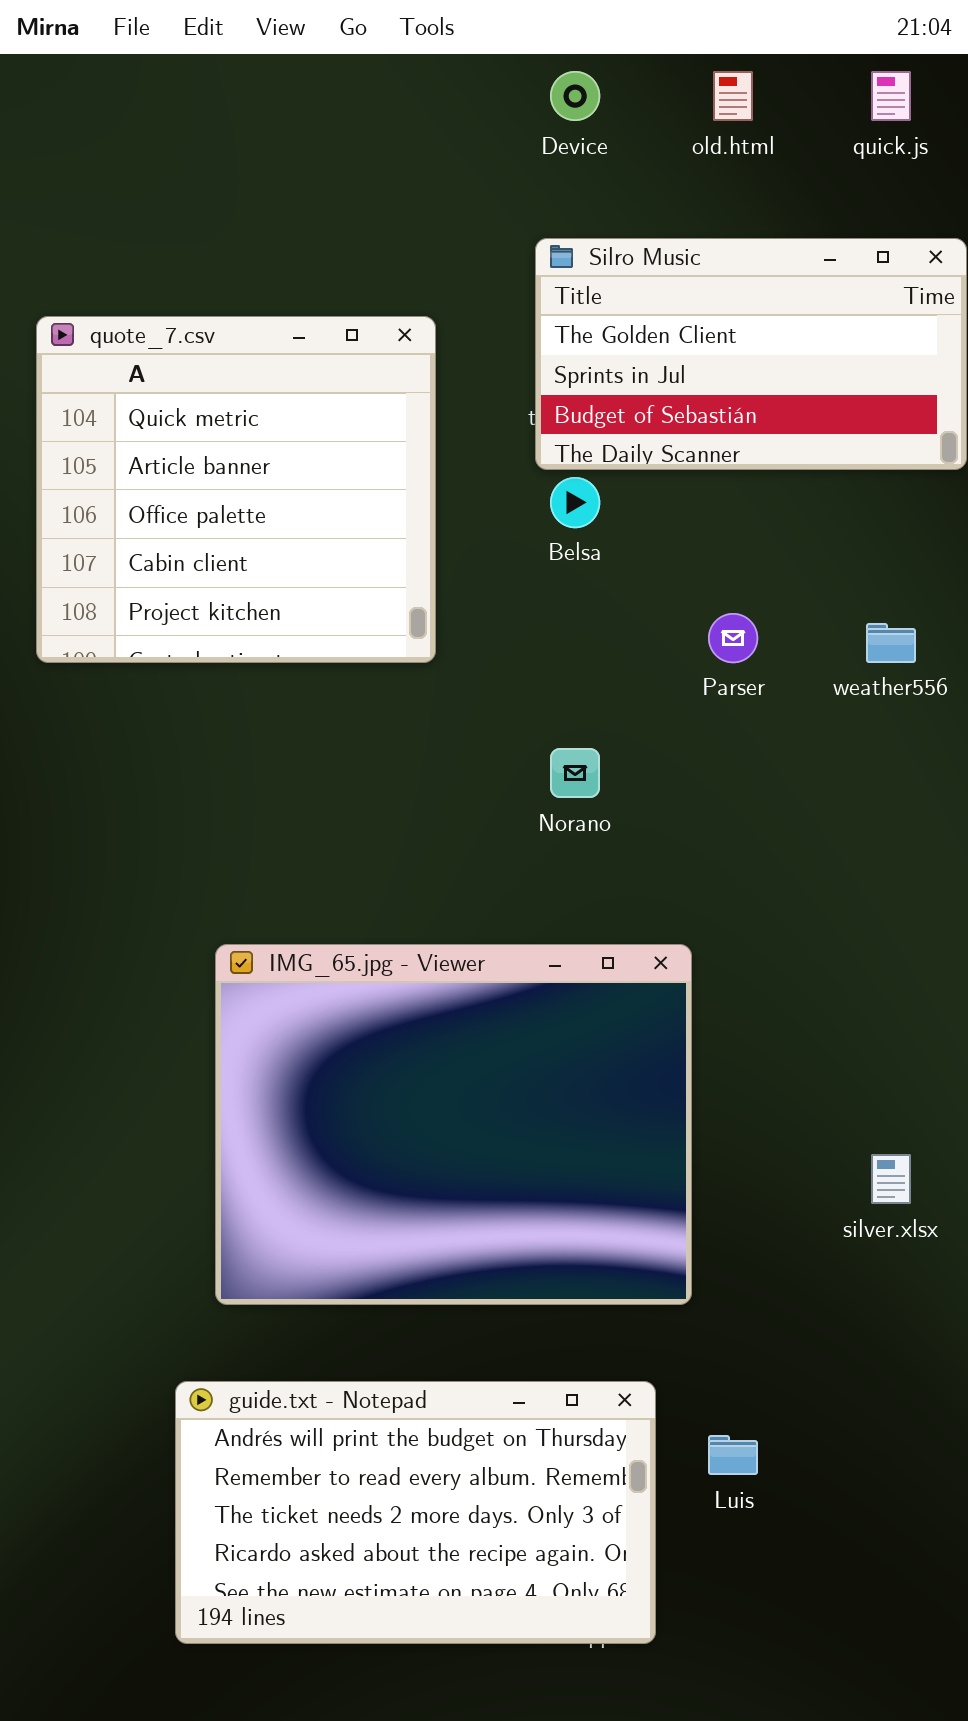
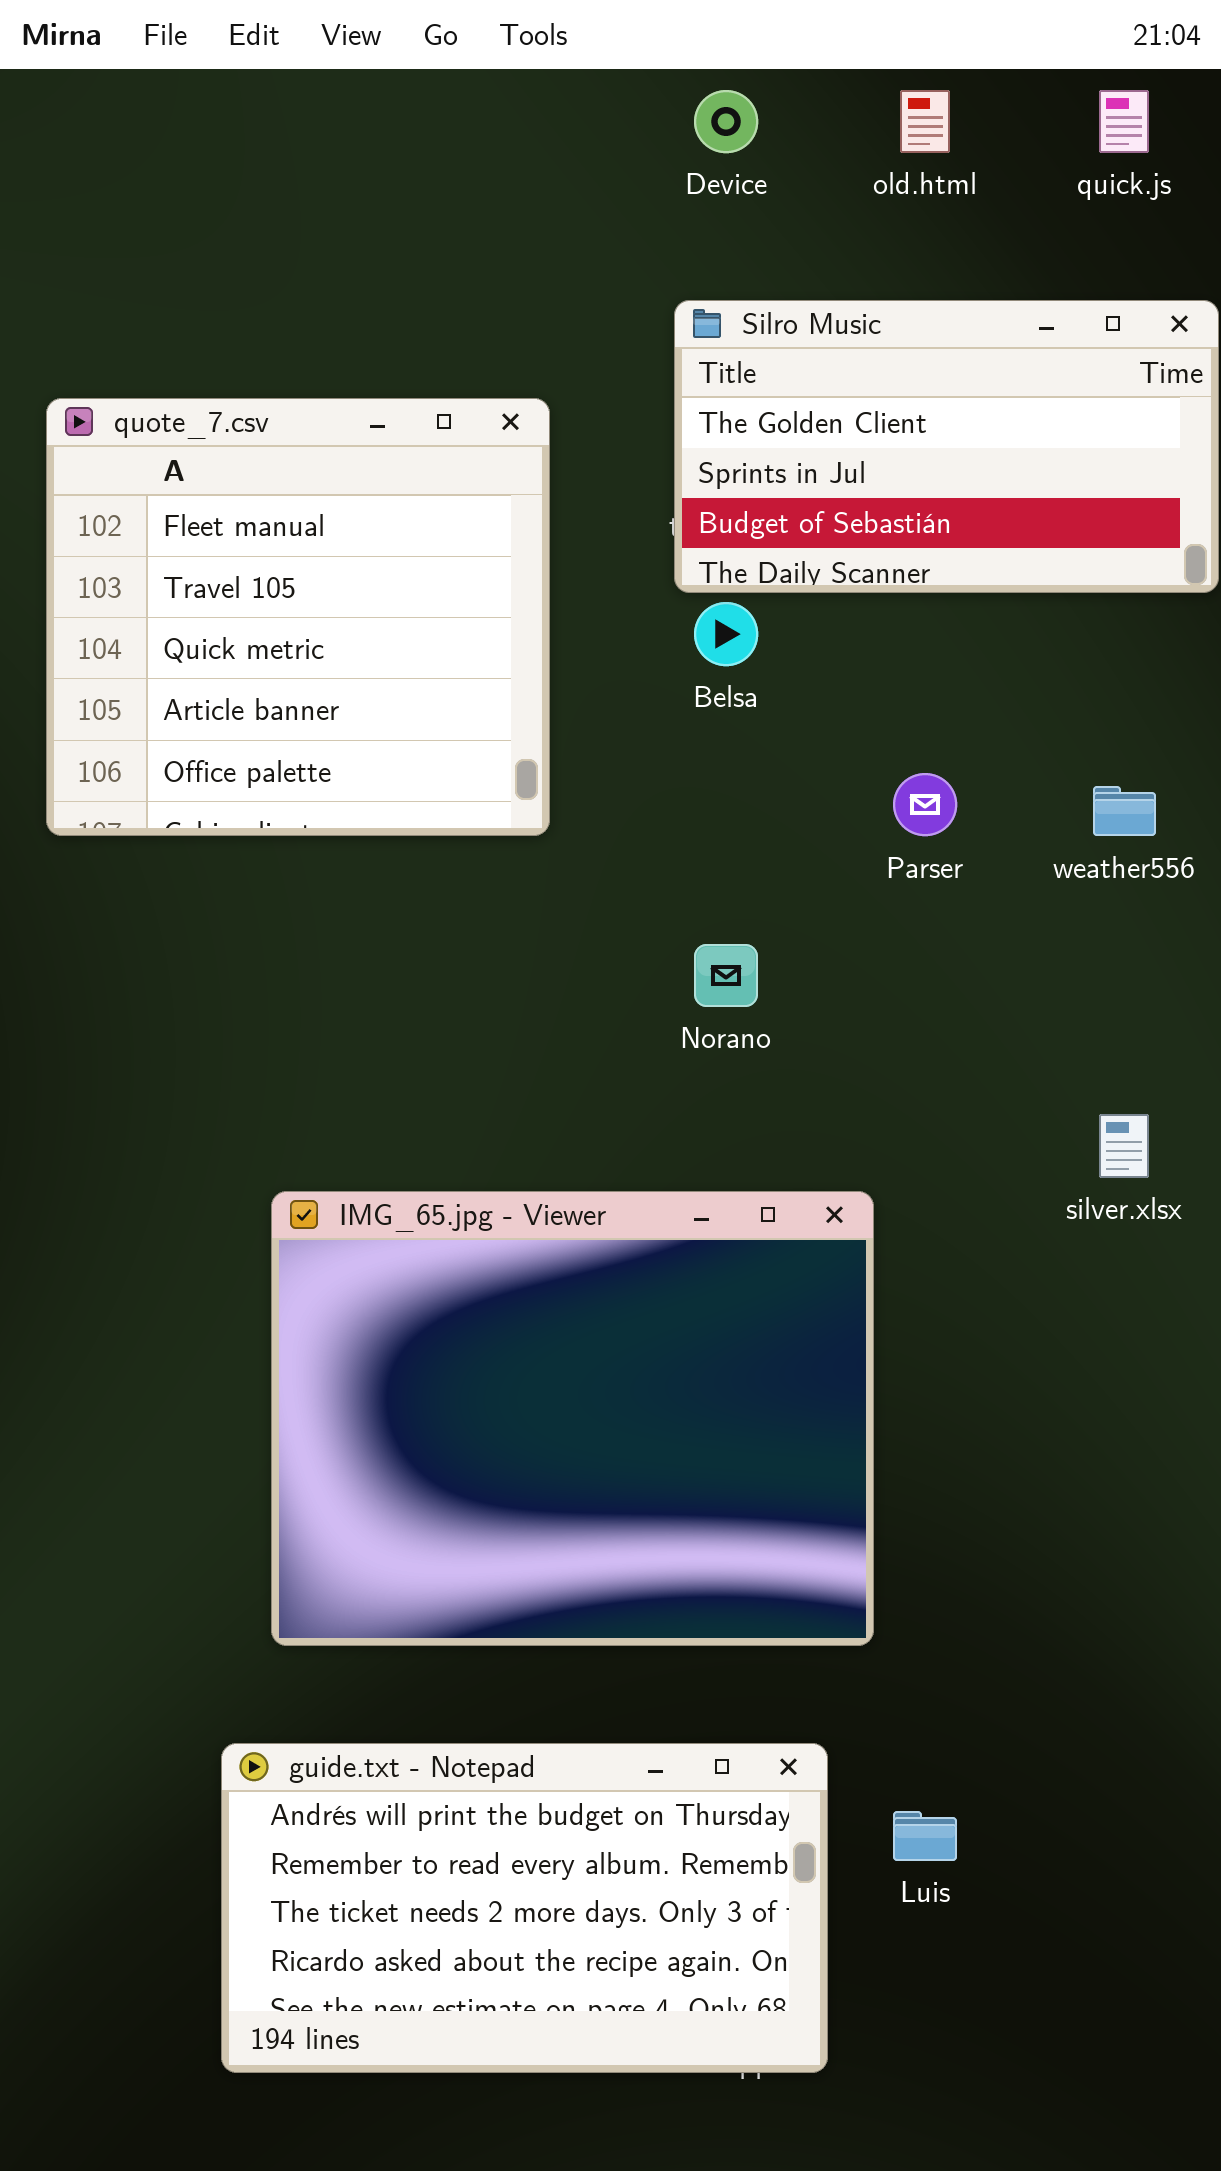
quote_7.csv: [36,316,436,663] -> [46,398,550,836], scrolled up 2 rows
silver.xlsx: [871,1154,911,1204] -> [1099,1114,1149,1178], moved

